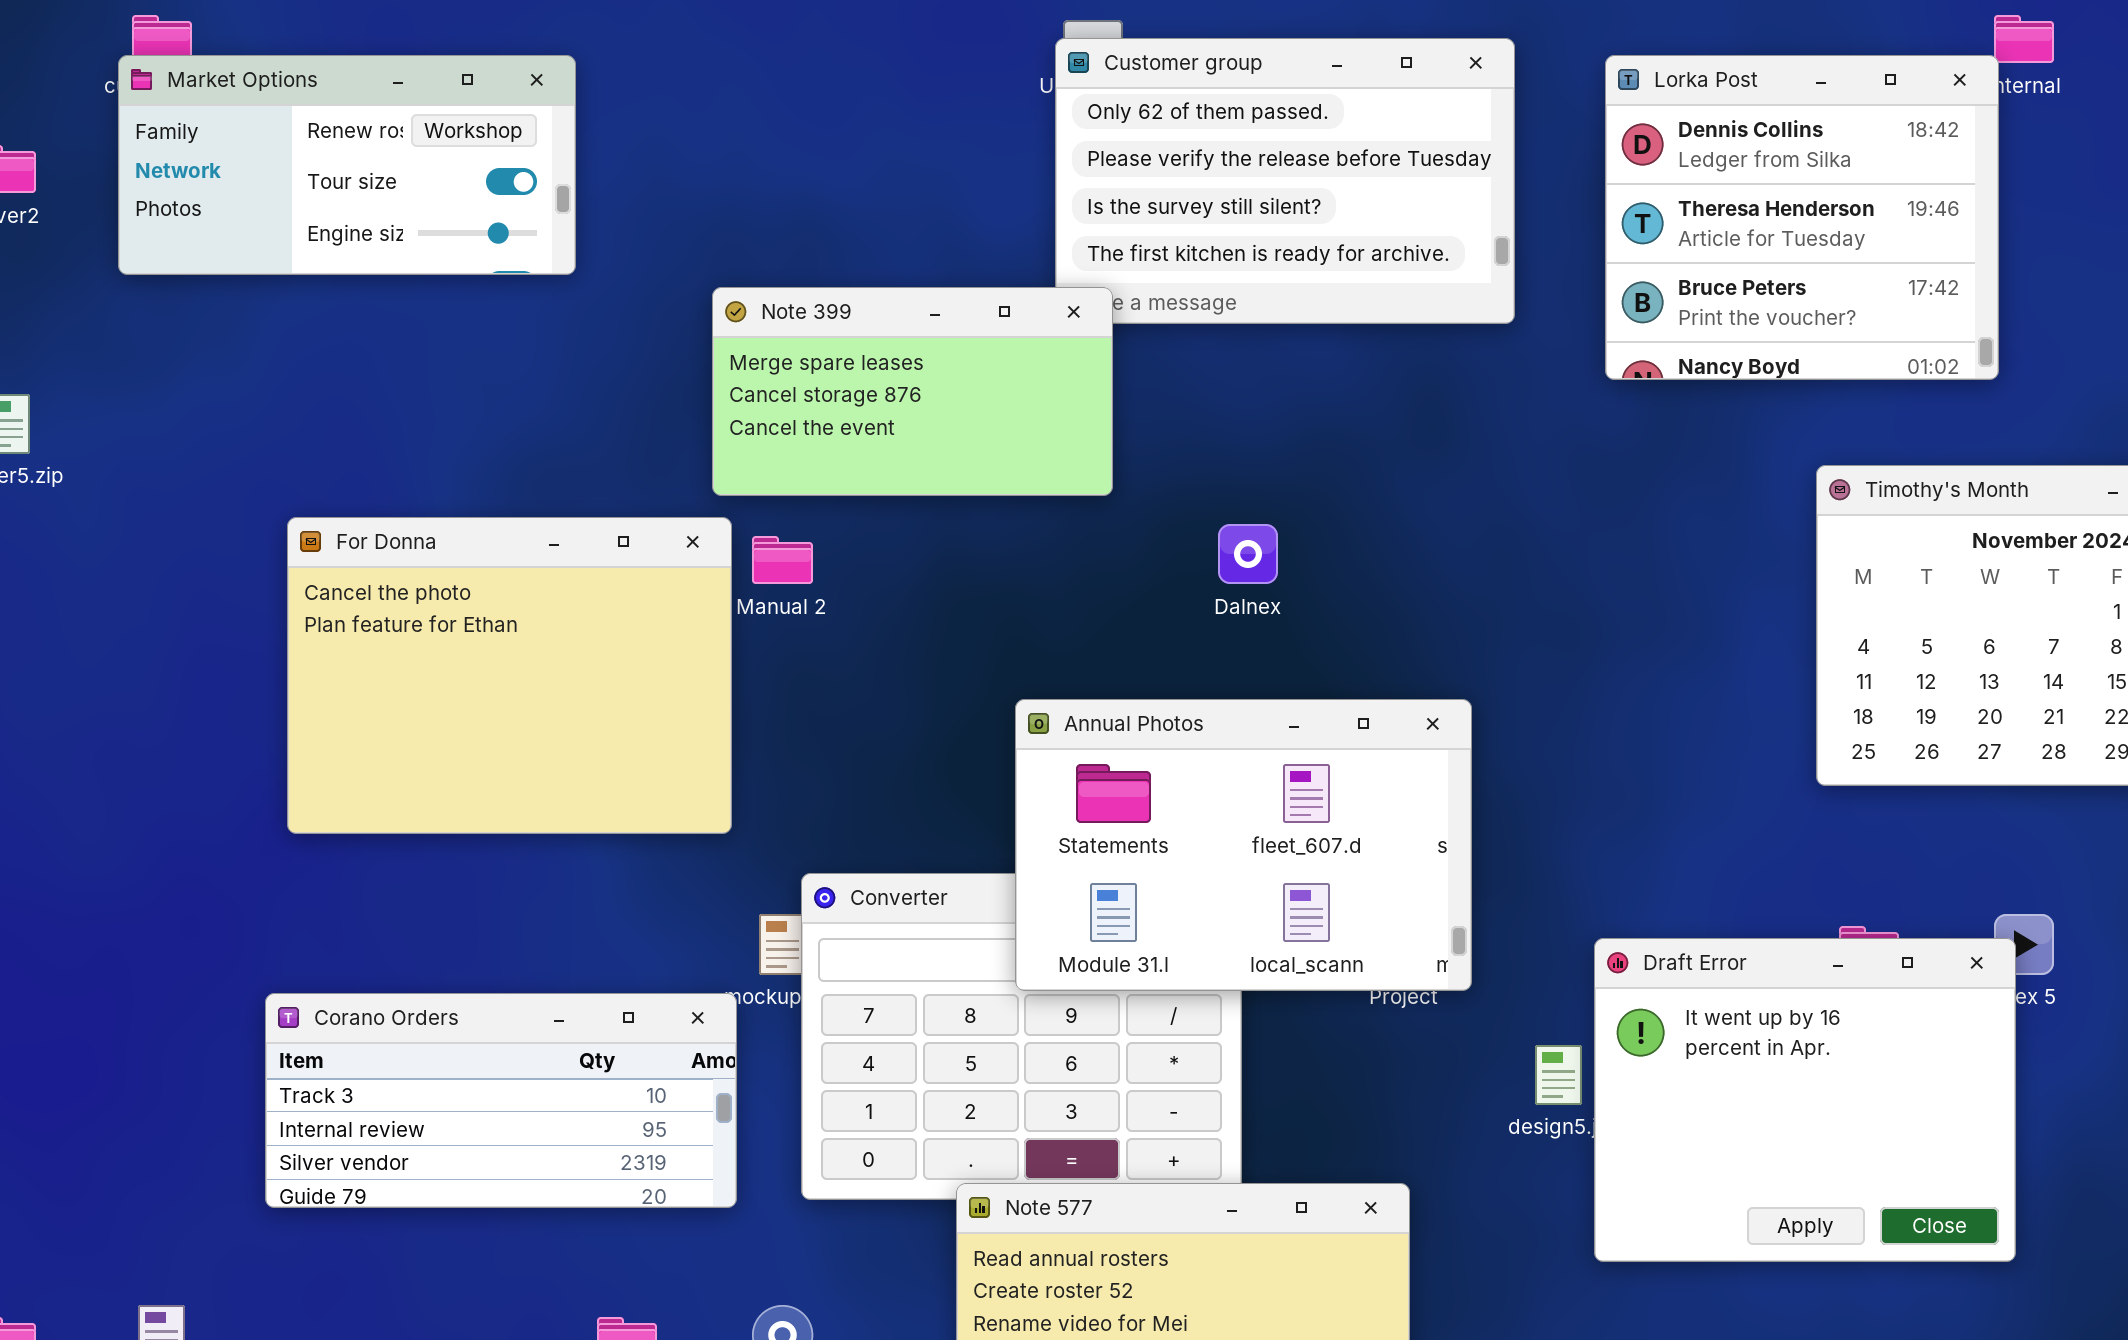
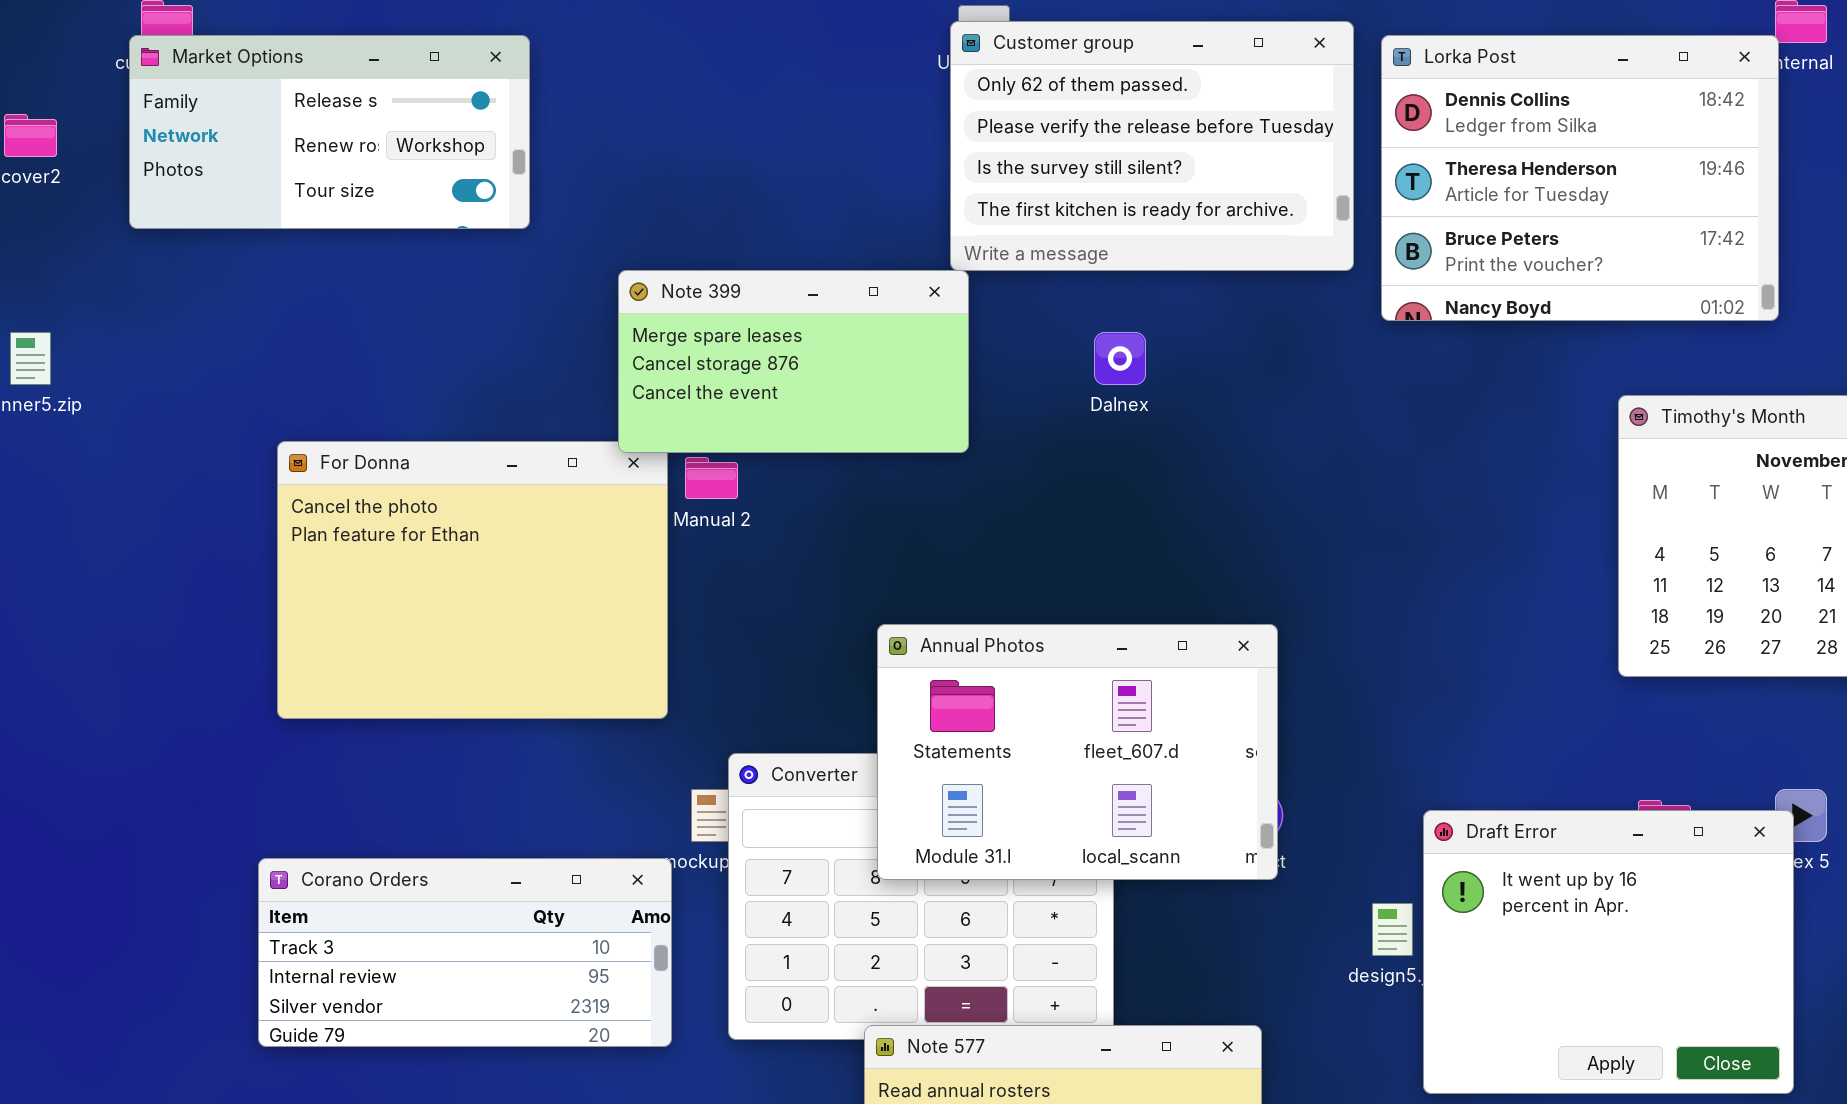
Market Options: [118,55,576,275] -> [129,35,530,229], scrolled up 1 row
Lorka Post: [1605,55,1999,380] -> [1381,35,1779,321], resized
Note 399: [712,287,1113,496] -> [618,270,969,453], moved
Dalnex: [1218,524,1278,584] -> [1094,332,1146,385], moved
Annual Photos: [1015,699,1472,991] -> [877,624,1278,880], moved

